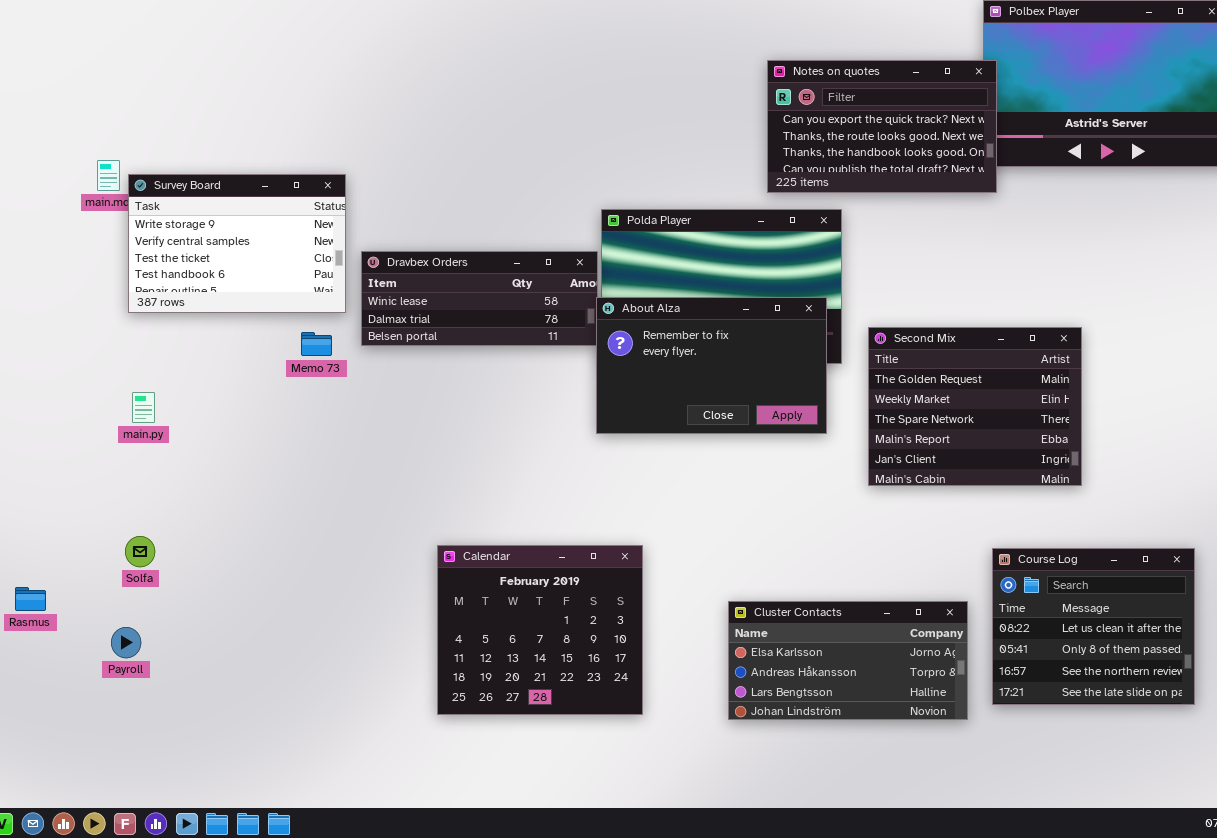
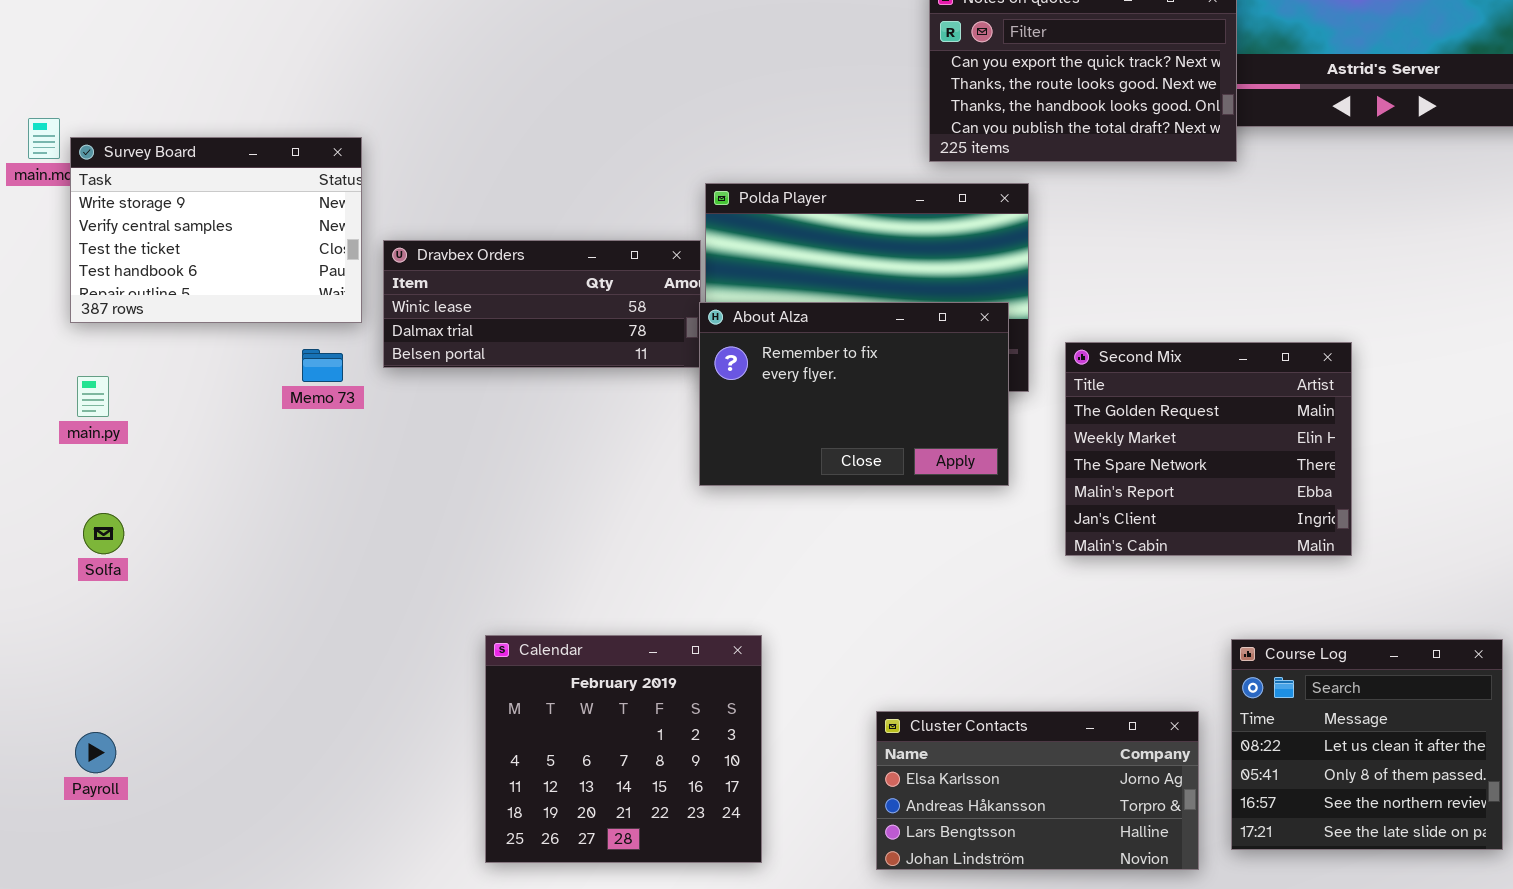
main.py: [132,392,155,423] -> [77,376,109,417], moved
Solfa: [125,536,155,567] -> [83,513,124,554], moved
Payroll: [111,627,141,658] -> [75,732,116,773], moved

